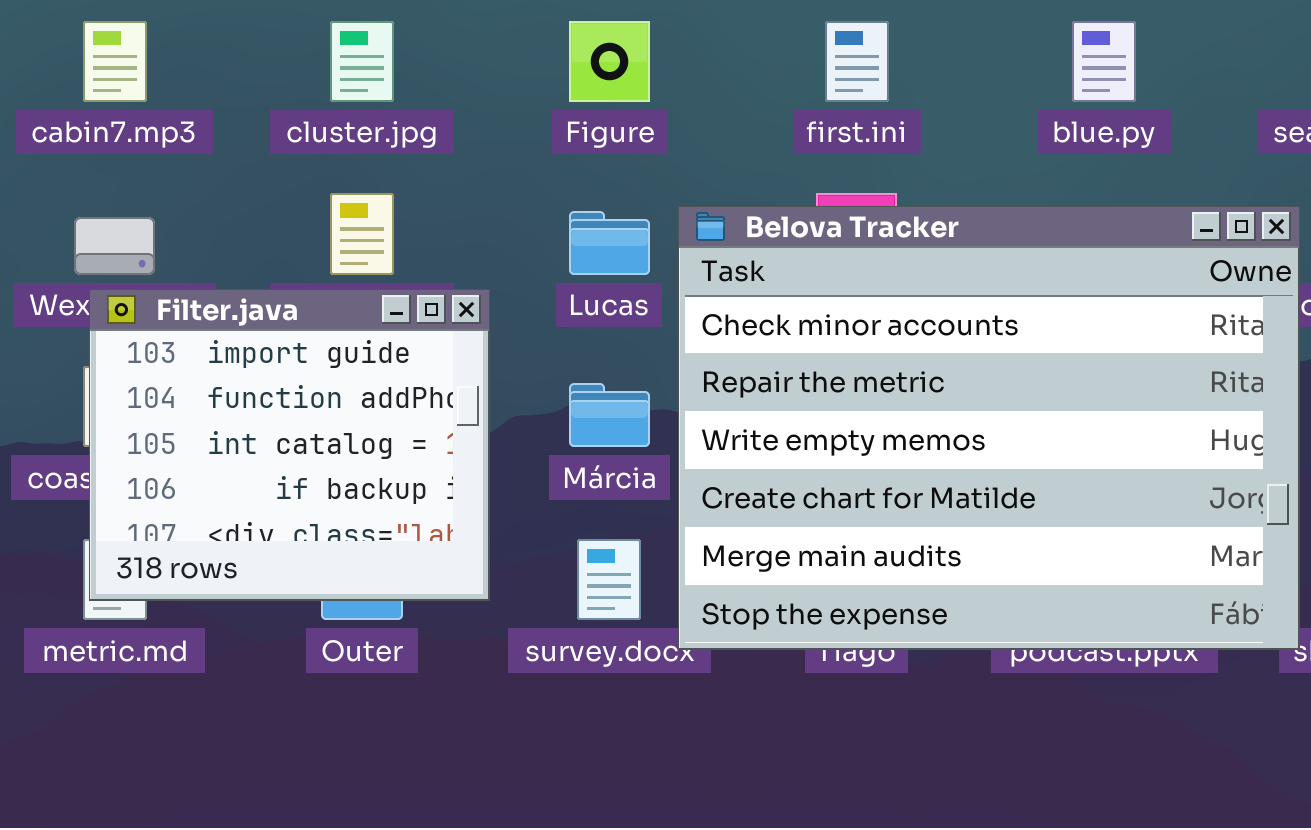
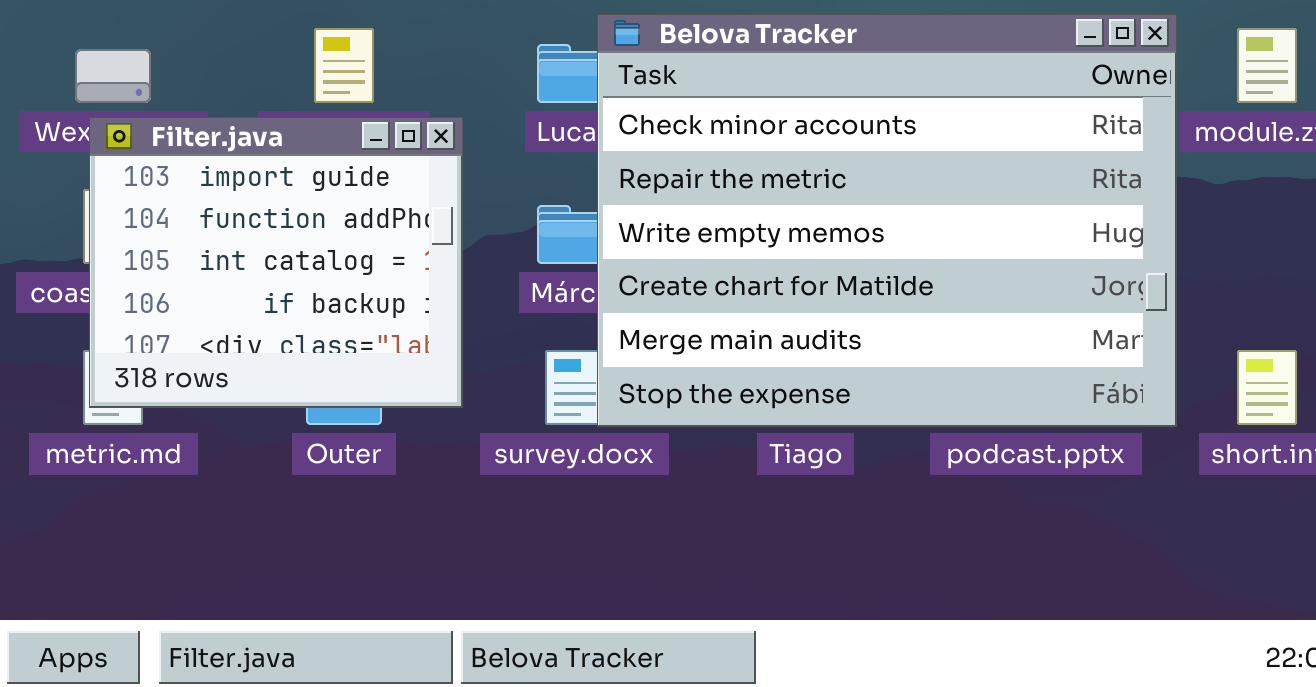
Belova Tracker: [678,206,1300,650] -> [597,14,1177,427], moved

